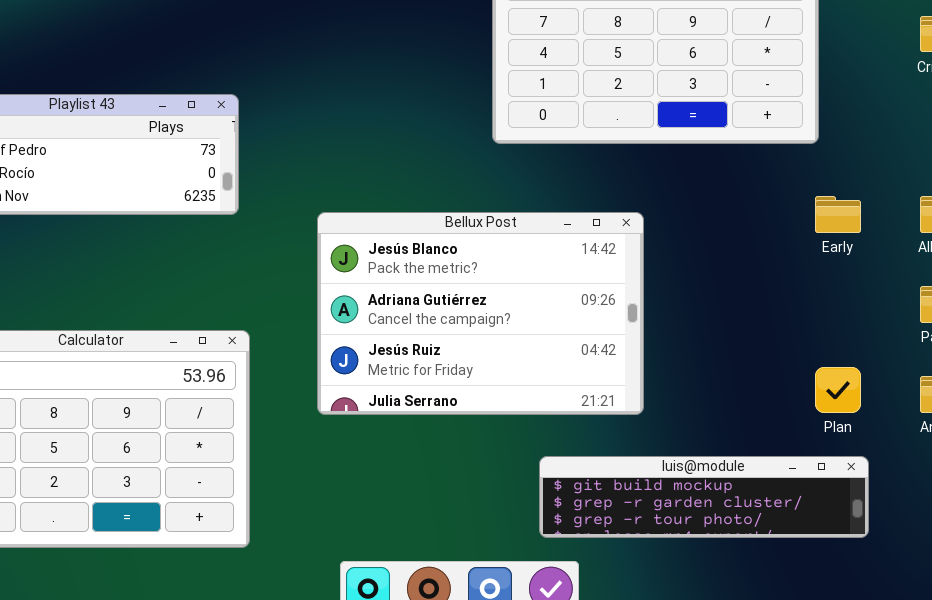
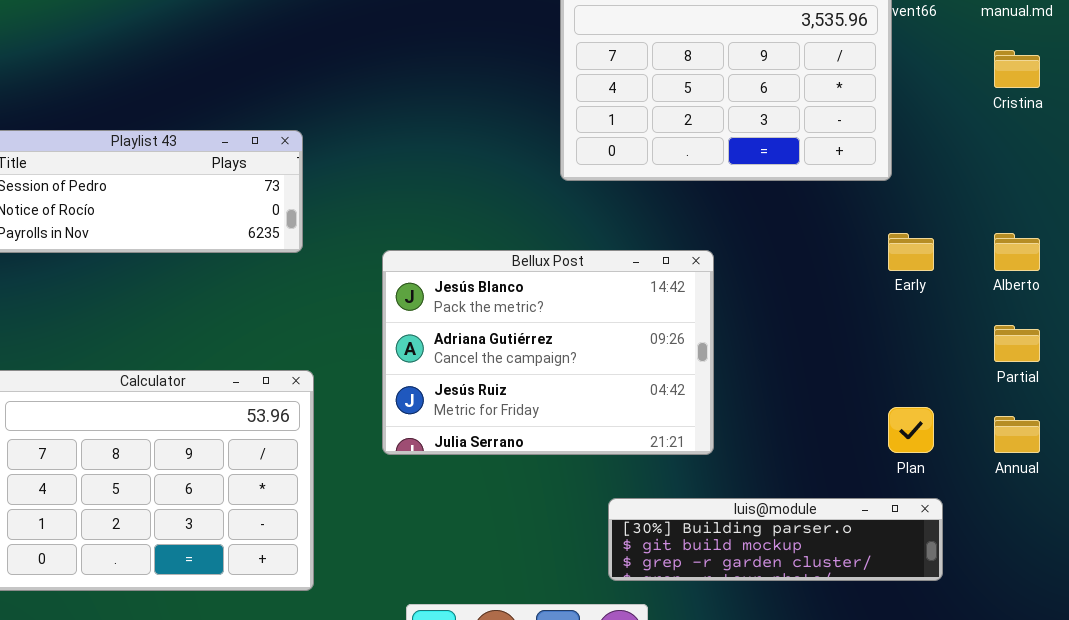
luis@module: [539,456,869,538] -> [608,498,943,581], scrolled up 1 row

